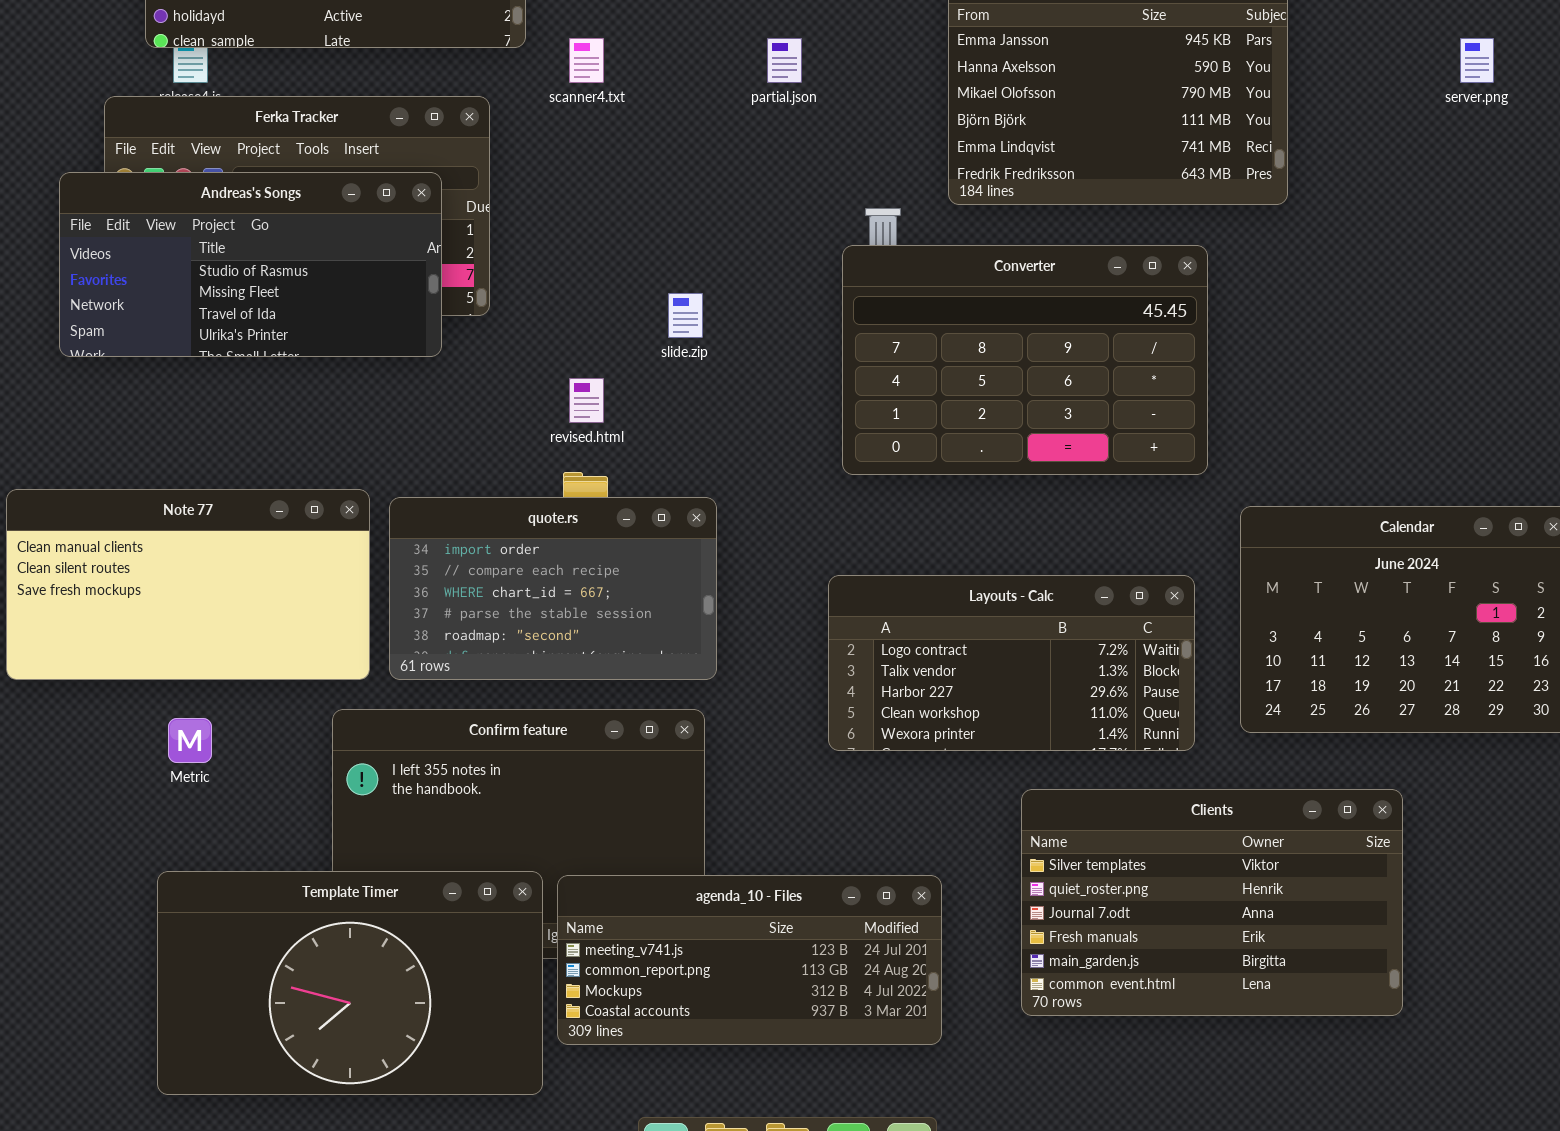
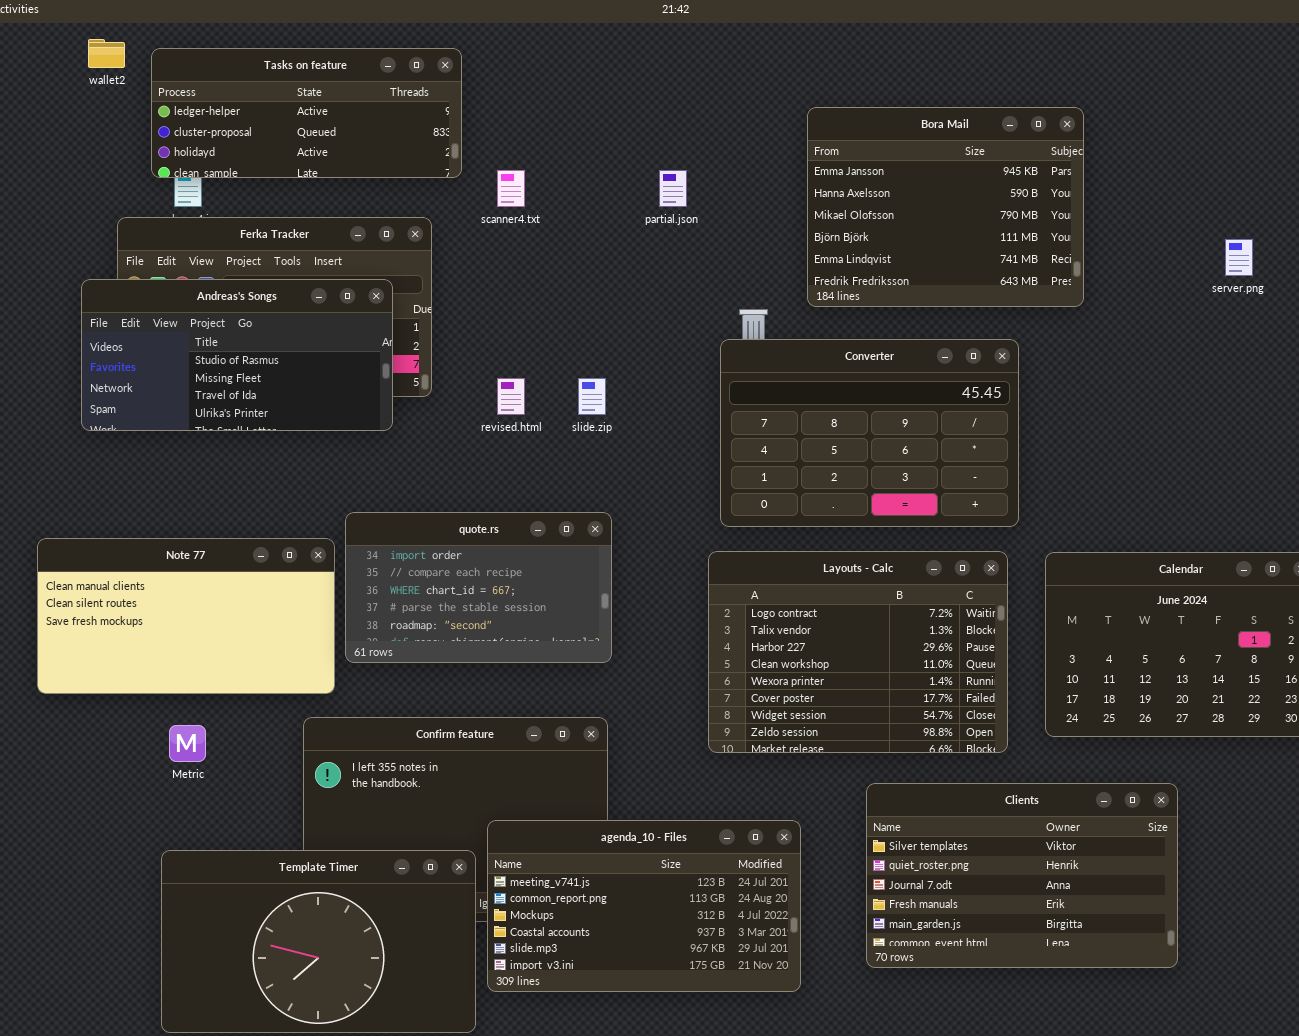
server.png: [1460,38,1494,83] -> [1225,239,1253,276], moved
revised.html: [569,378,604,423] -> [497,378,525,415], moved
quote.rs: [389,497,717,680] -> [345,512,612,663], moved
Layouts - Calc: [828,575,1195,751] -> [708,551,1008,753], resized
agenda_10 - Files: [557,875,942,1045] -> [487,820,801,992], resized

